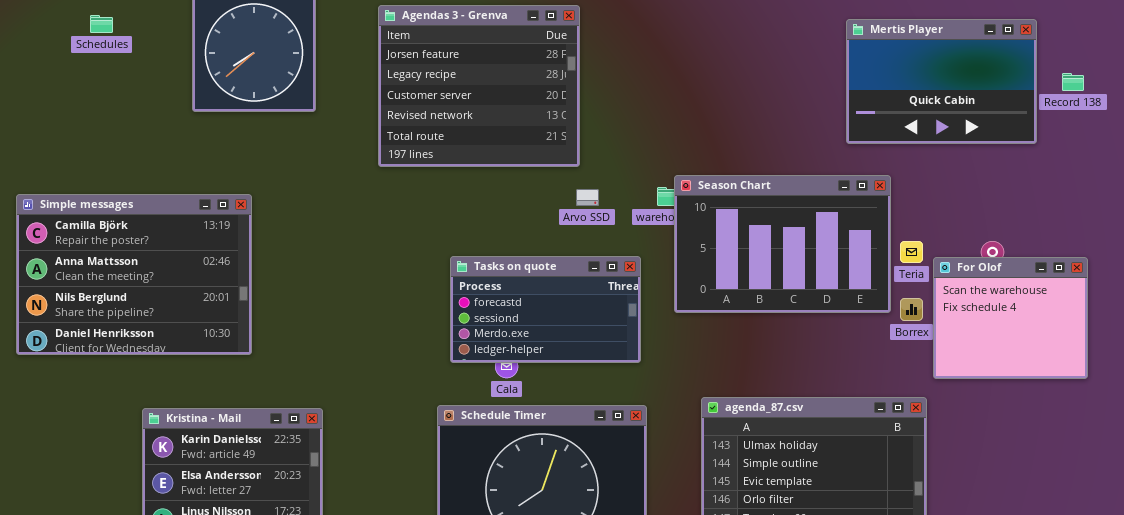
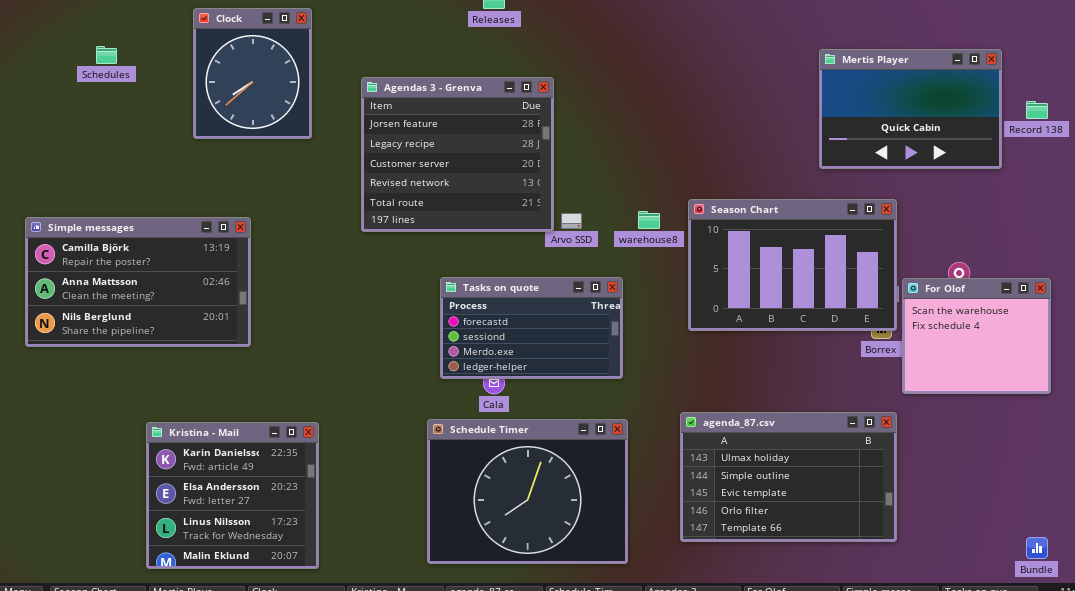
Agendas 3 - Grenva: [378,5,580,167] -> [361,77,554,232], moved
Season Chart: [674,175,891,313] -> [688,199,897,331], moved
Simple messages: [16,194,252,355] -> [25,217,251,347], resized

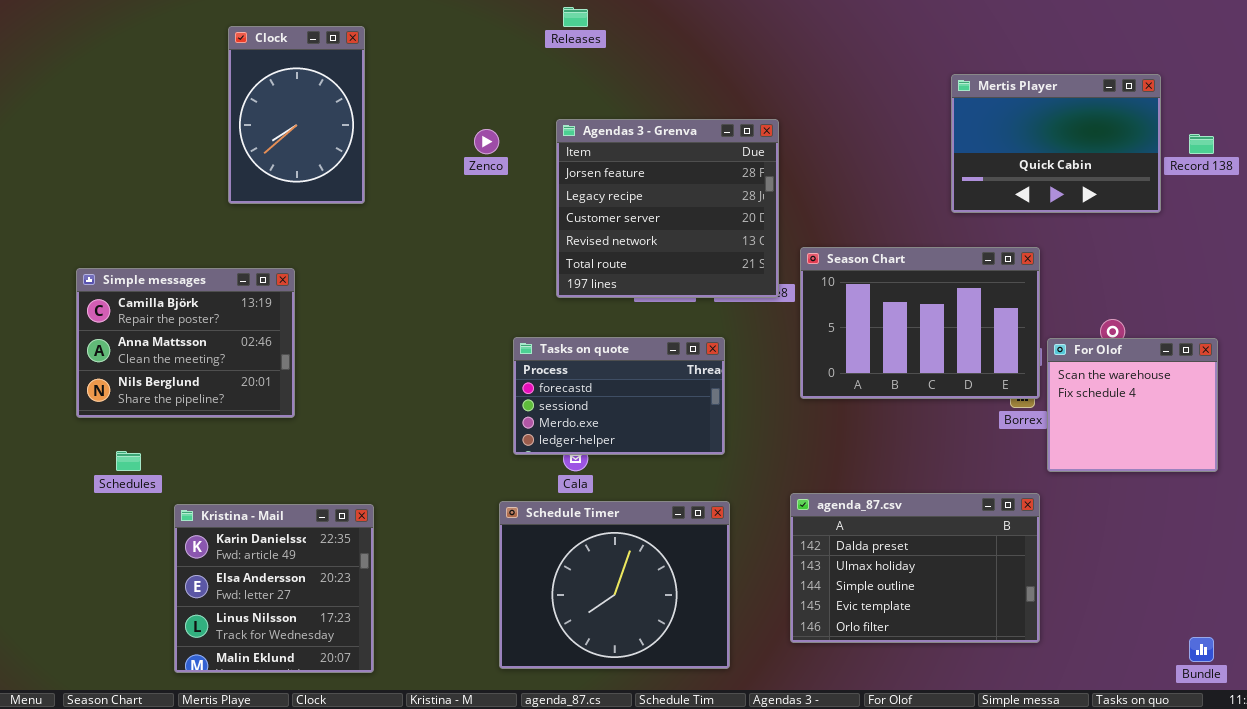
Clock: [193,8,312,139] -> [228,26,365,204], resized
Schedules: [96,46,117,64] -> [116,451,141,471], moved
Agendas 3 - Grenva: [361,77,554,232] -> [556,119,779,298], moved
Simple messages: [25,217,251,347] -> [76,268,295,418], resized
agenda_87.csv: [680,412,897,542] -> [790,493,1040,643], scrolled up 1 row

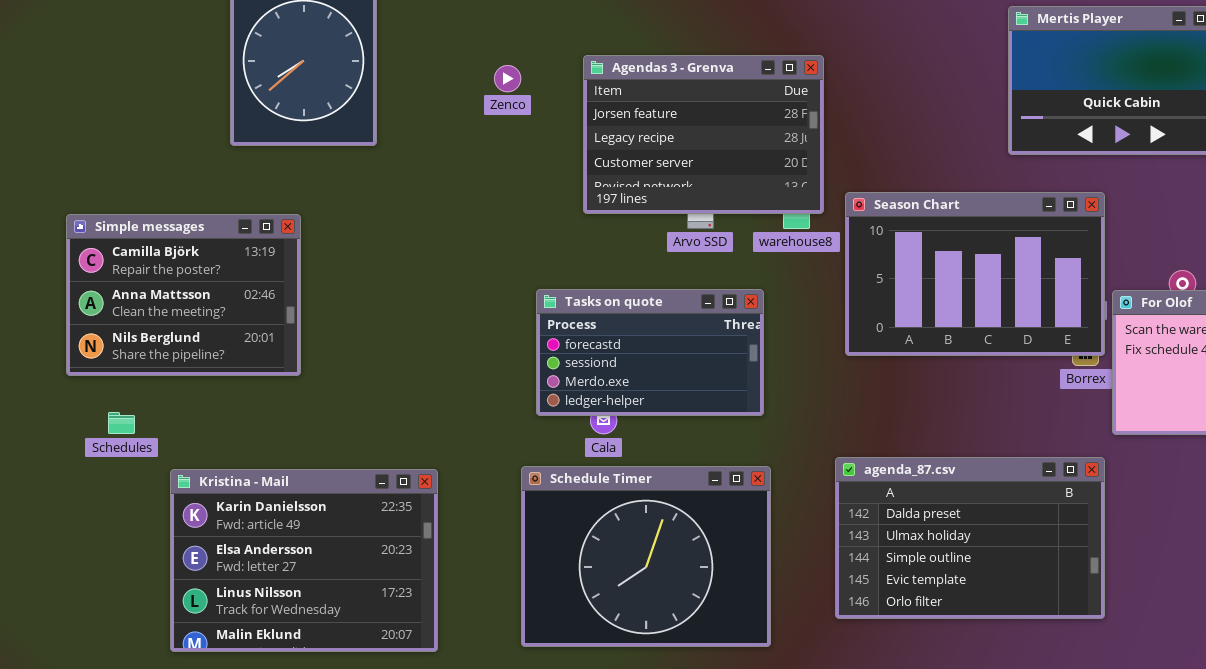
Agendas 3 - Grenva: [556,119,779,298] -> [583,55,824,214], resized
Kristina - Mail: [174,504,374,673] -> [170,469,438,652], resized

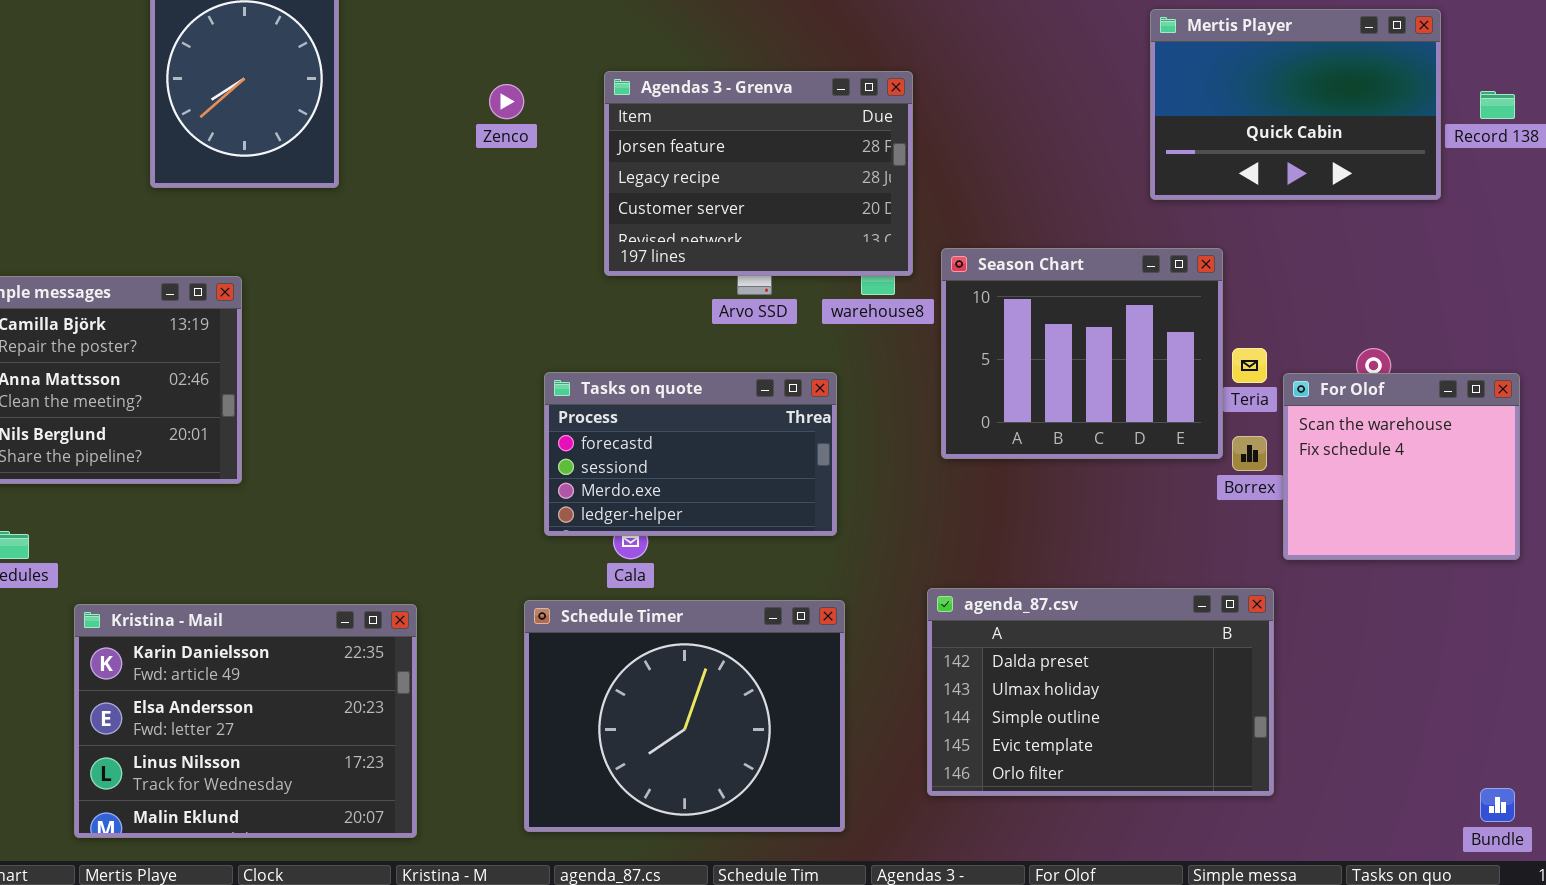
Season Chart: [845,192,1105,356] -> [941,248,1223,459], resized

